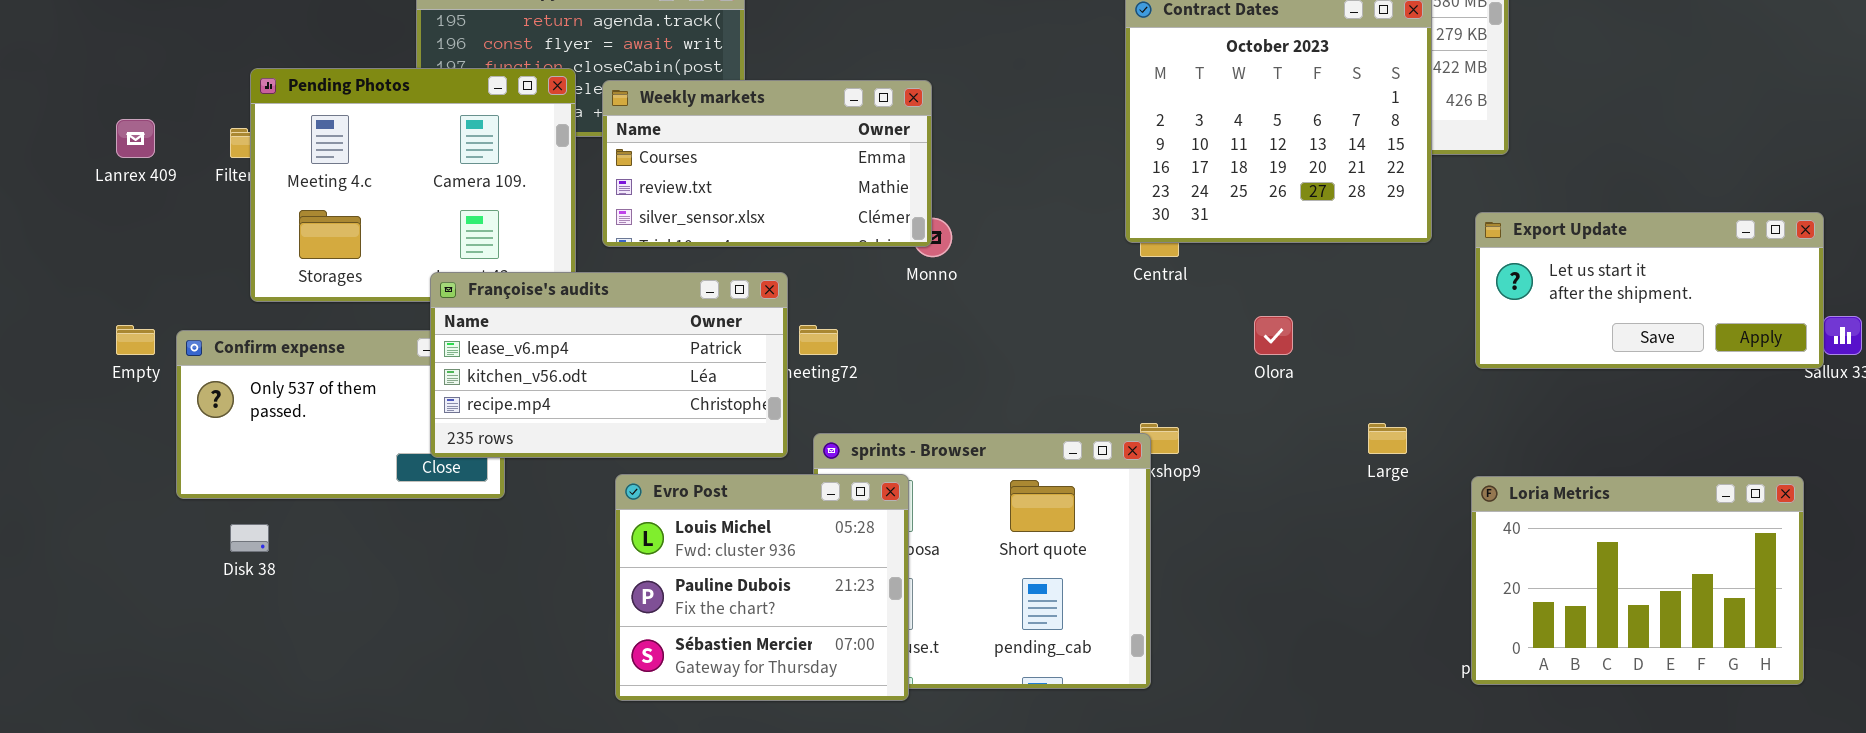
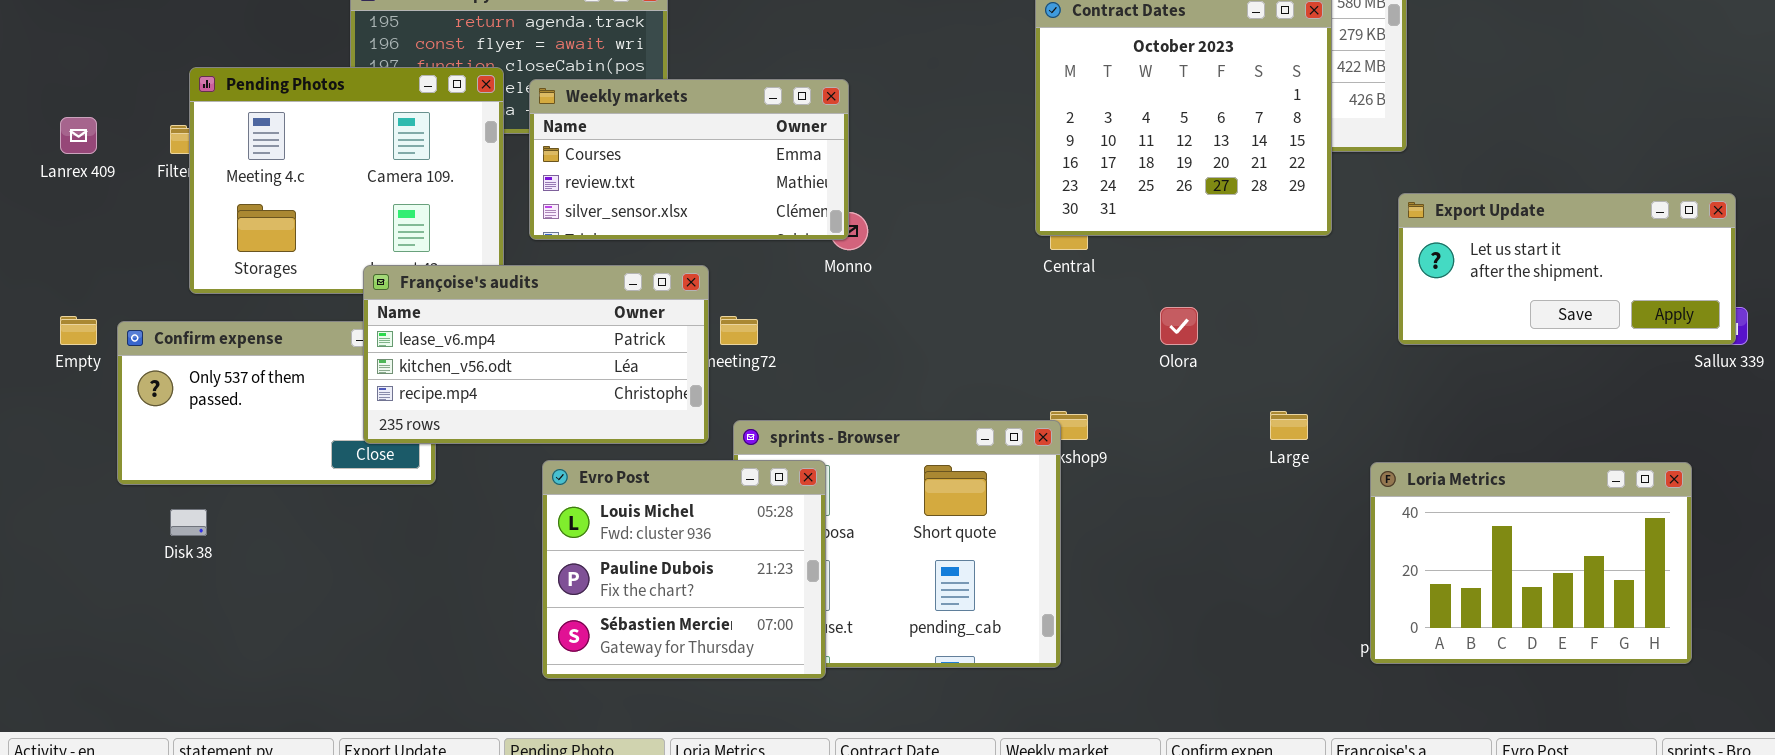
Export Update: [1475,212,1824,369] -> [1398,193,1736,345], moved

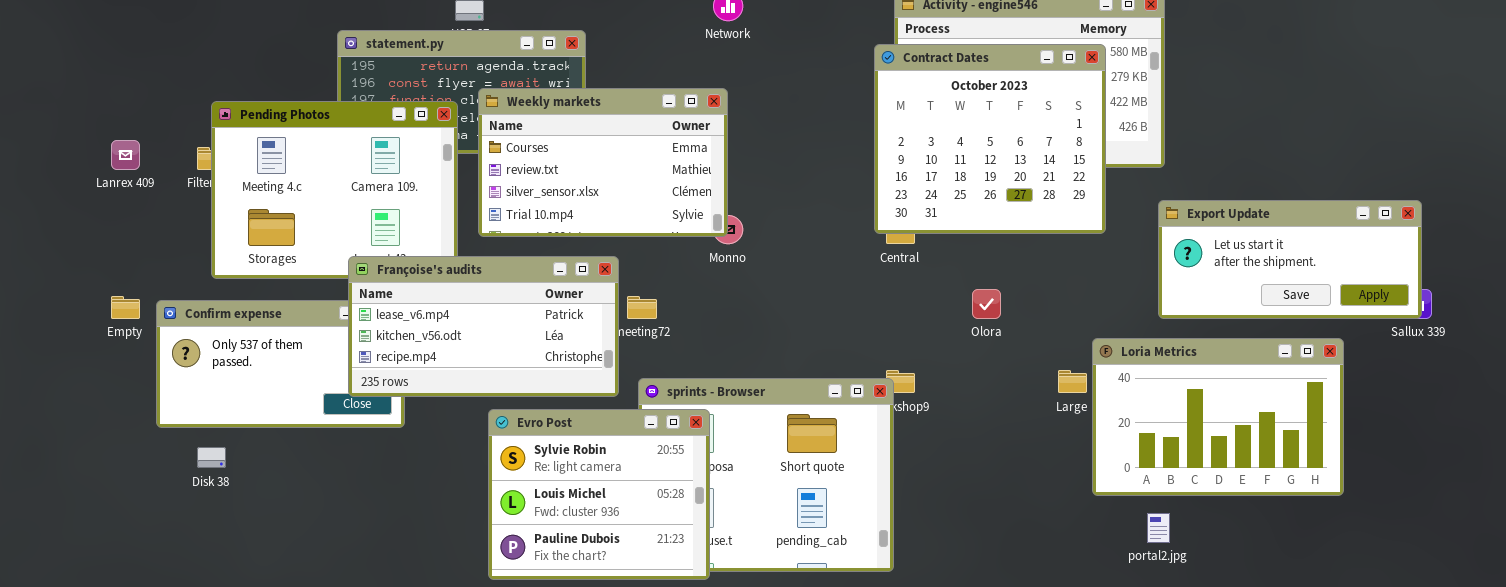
Weekly markets: [529,79,849,240] -> [478,88,728,237], resized
Evro Post: [542,460,826,679] -> [488,409,710,580], scrolled up 1 row
Loria Metrics: [1370,462,1692,664] -> [1092,338,1344,496], moved

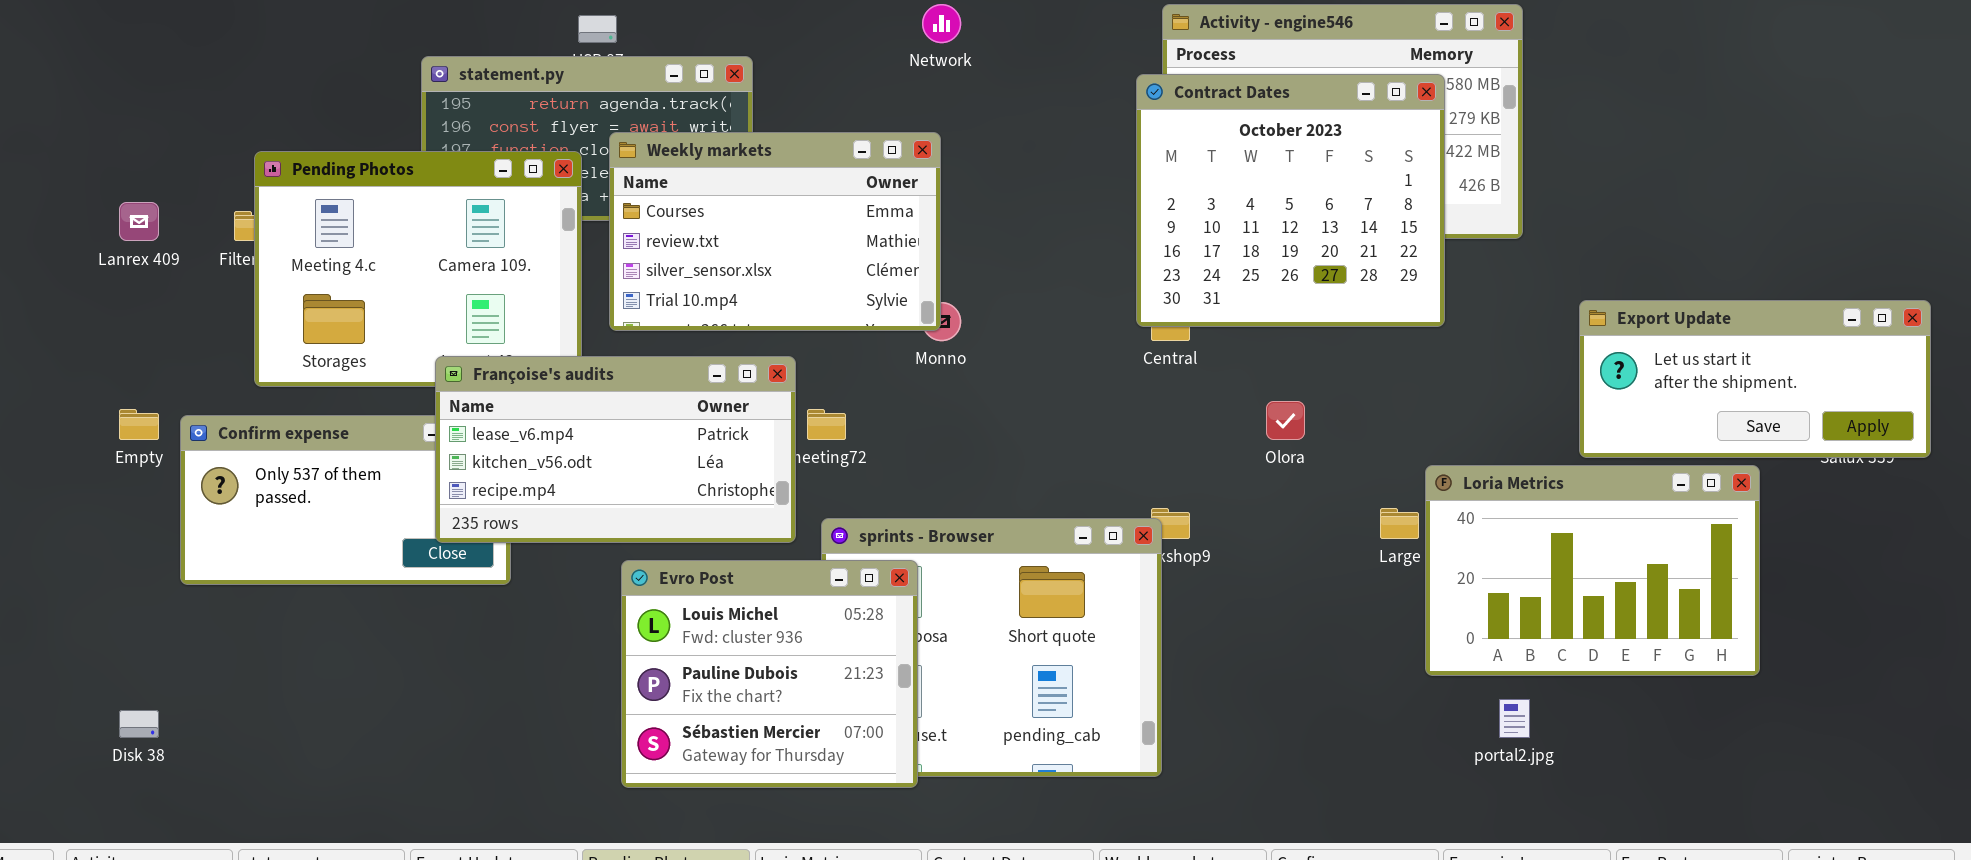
Export Update: [1158,200,1422,319] -> [1579,300,1931,458], moved
Evro Post: [488,409,710,580] -> [621,560,918,788], scrolled down 1 row
Disk 38: [197,447,226,468] -> [119,710,159,738], moved

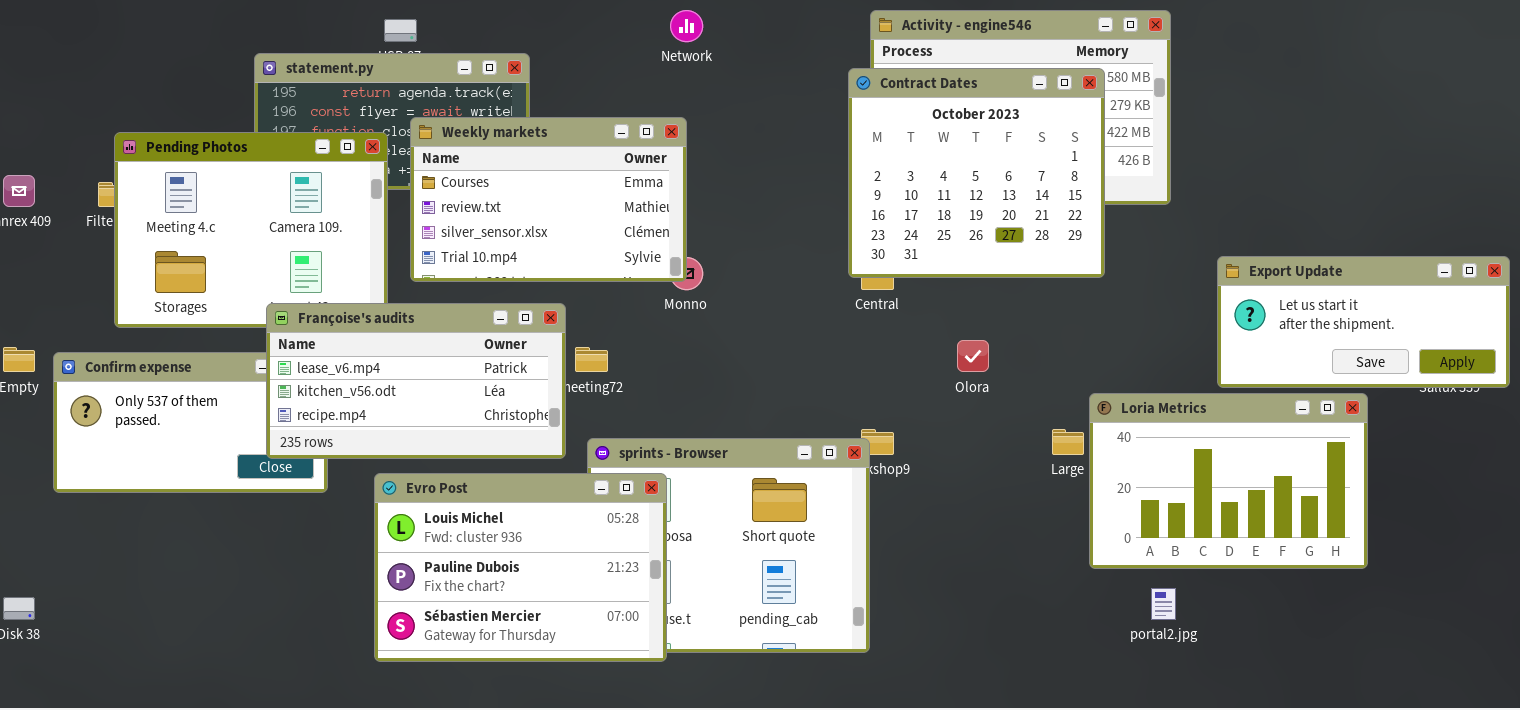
Evro Post: [621,560,918,788] -> [374,473,667,662], resized

